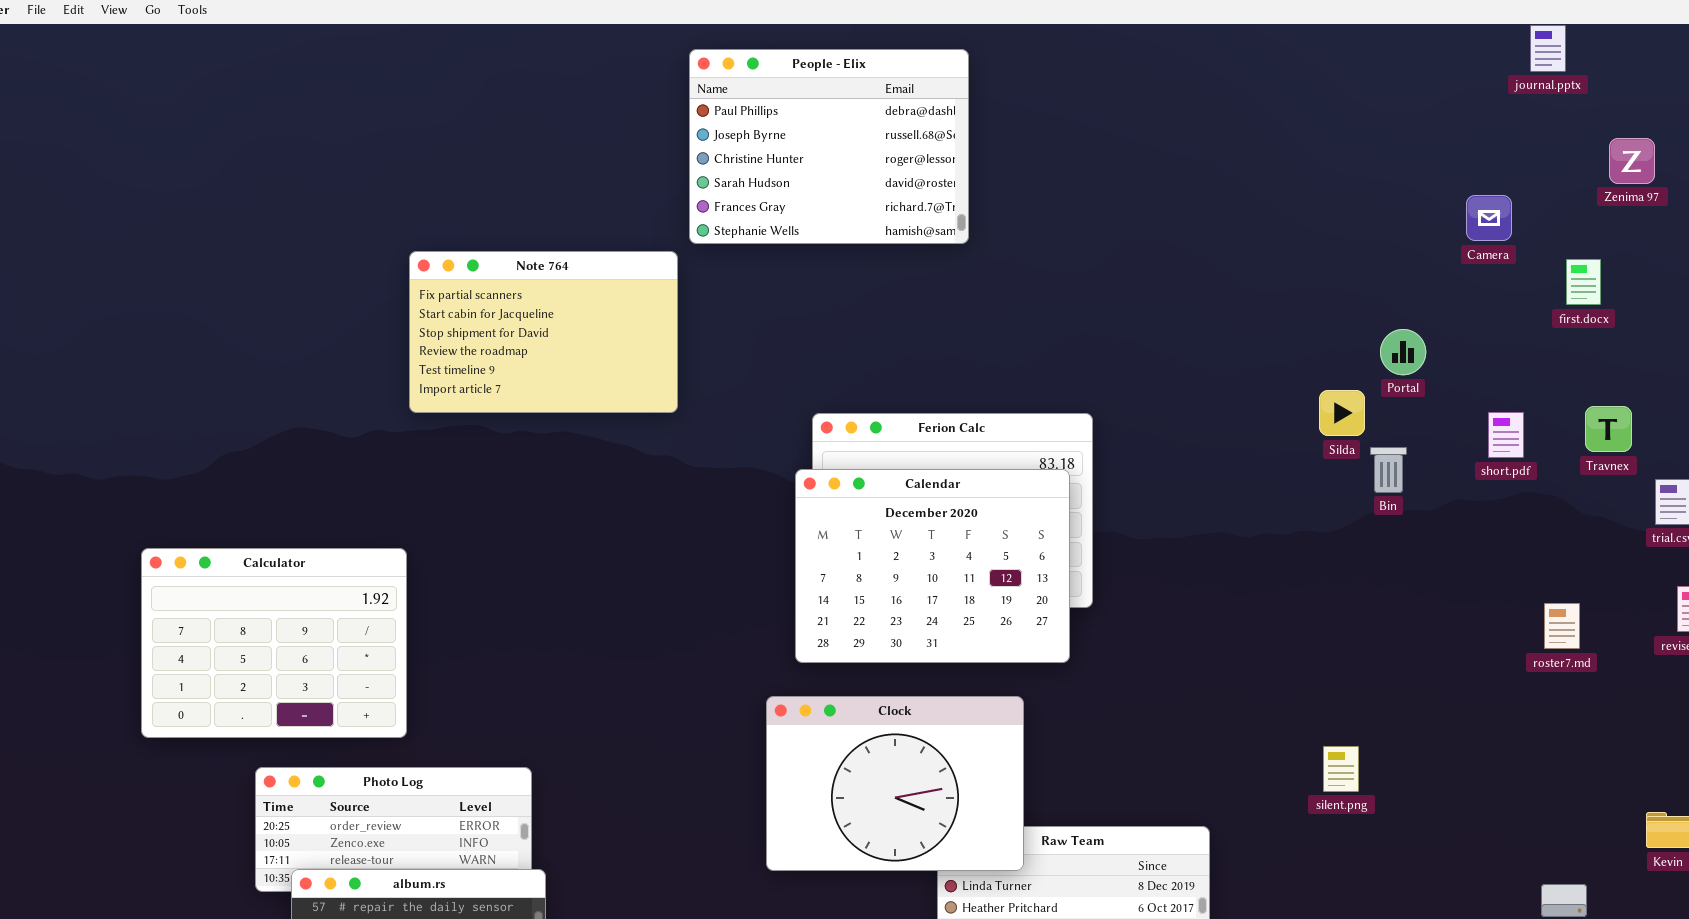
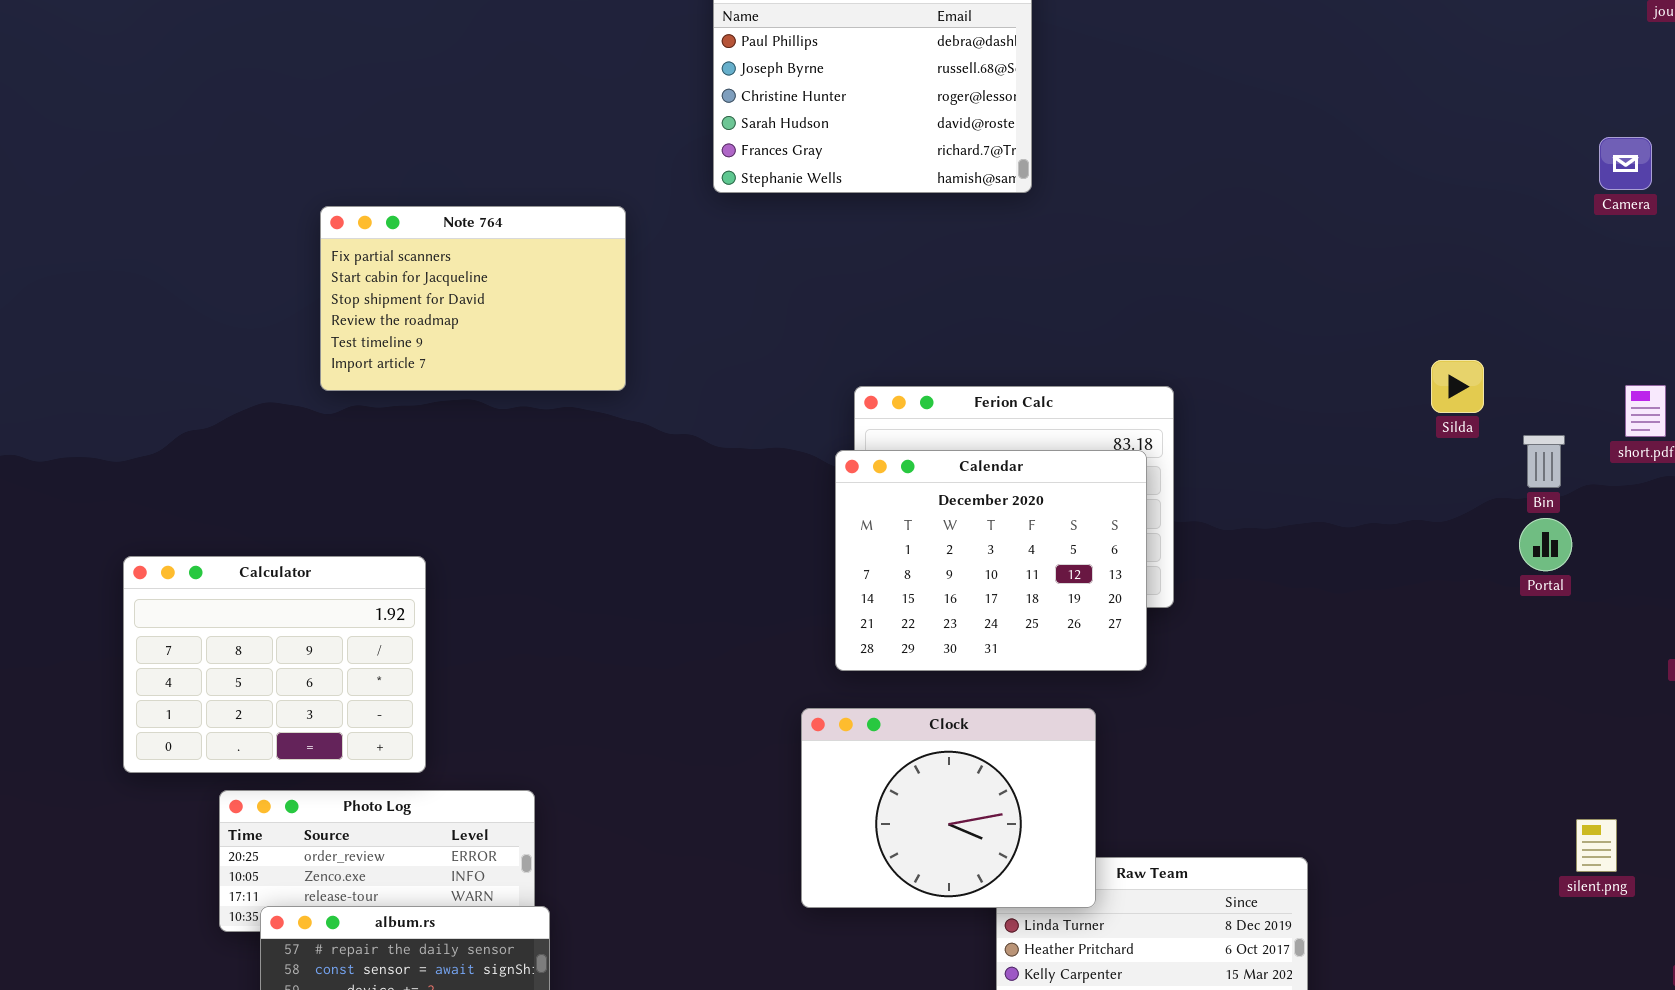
Note 764: [409,251,678,413] -> [320,206,626,391], moved
Portal: [1380,329,1426,375] -> [1519,518,1572,571], moved
Bin: [1370,447,1407,493] -> [1523,435,1565,488], moved
Calculator: [141,548,407,738] -> [123,556,426,773], moved
silent.png: [1323,746,1359,792] -> [1576,819,1617,872], moved

